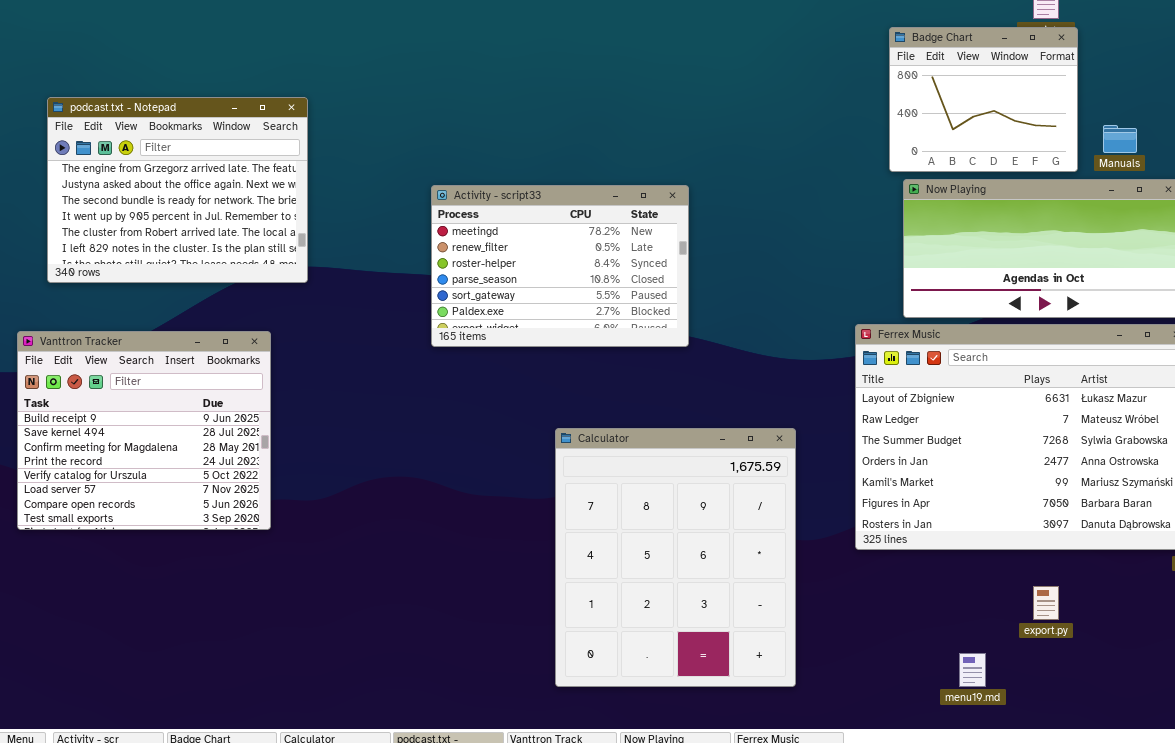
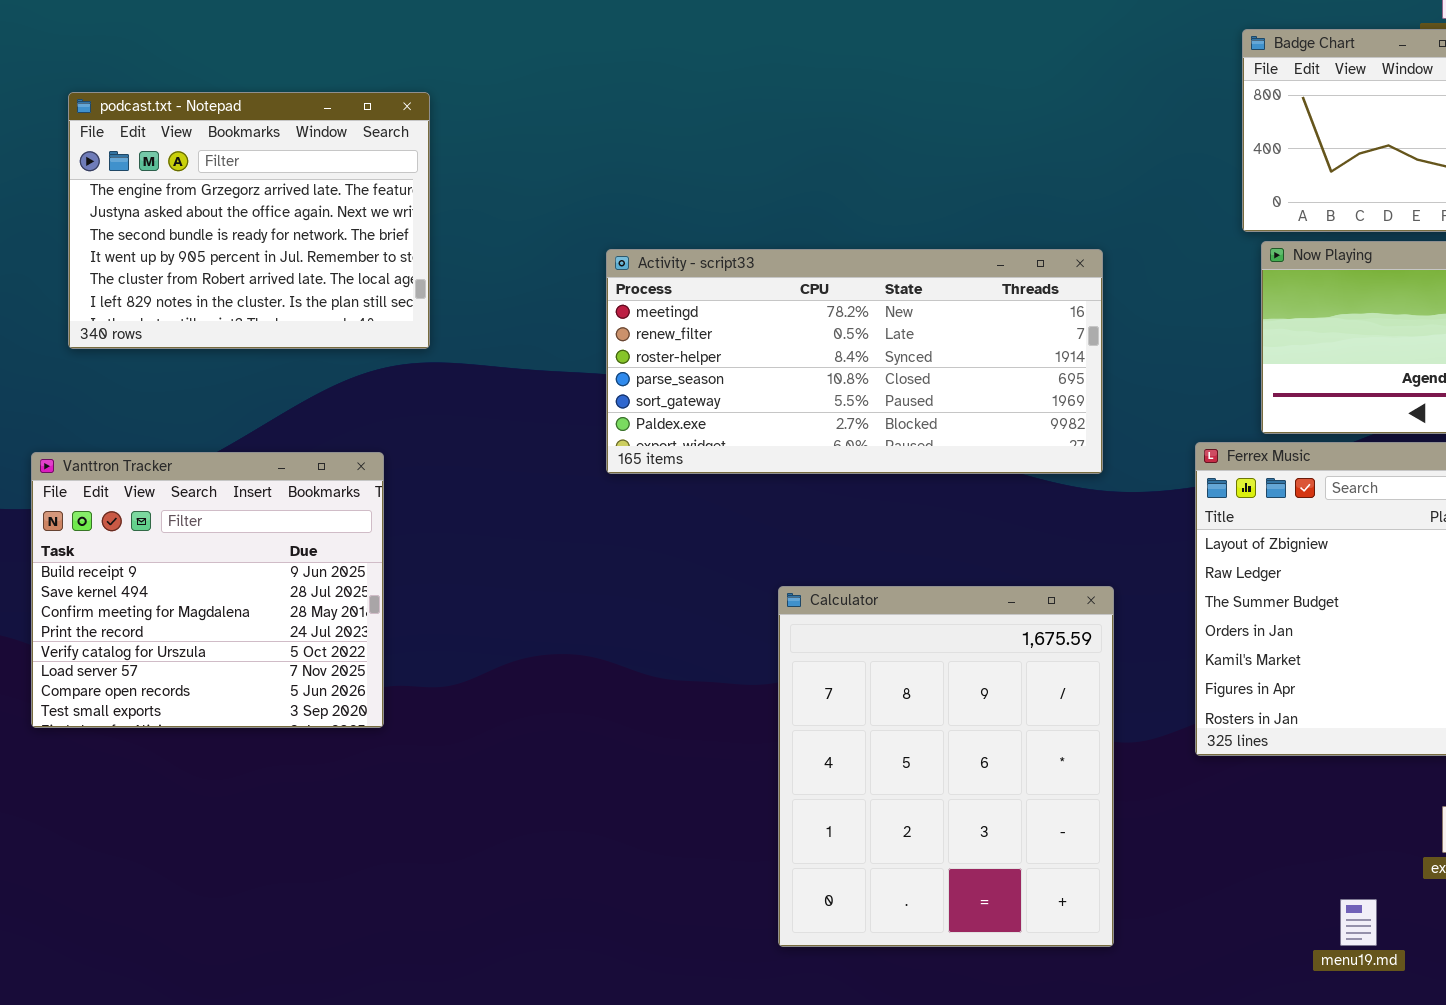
podcast.txt - Notepad: [47,97,308,283] -> [68,92,430,349], moved
Activity - script33: [431,185,689,347] -> [606,249,1103,474], resized

